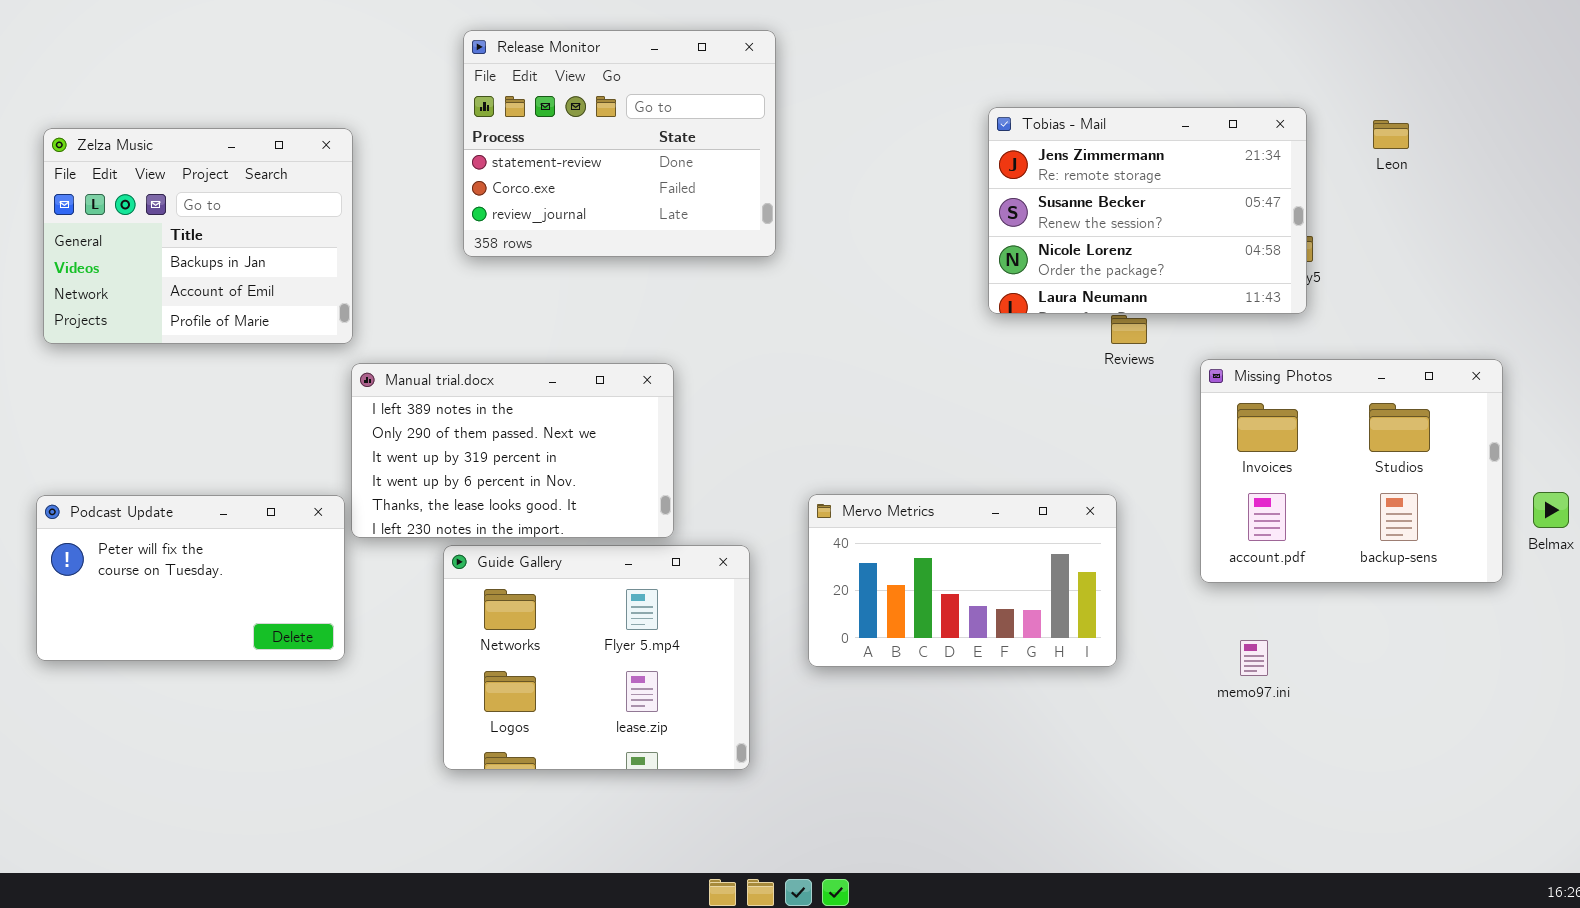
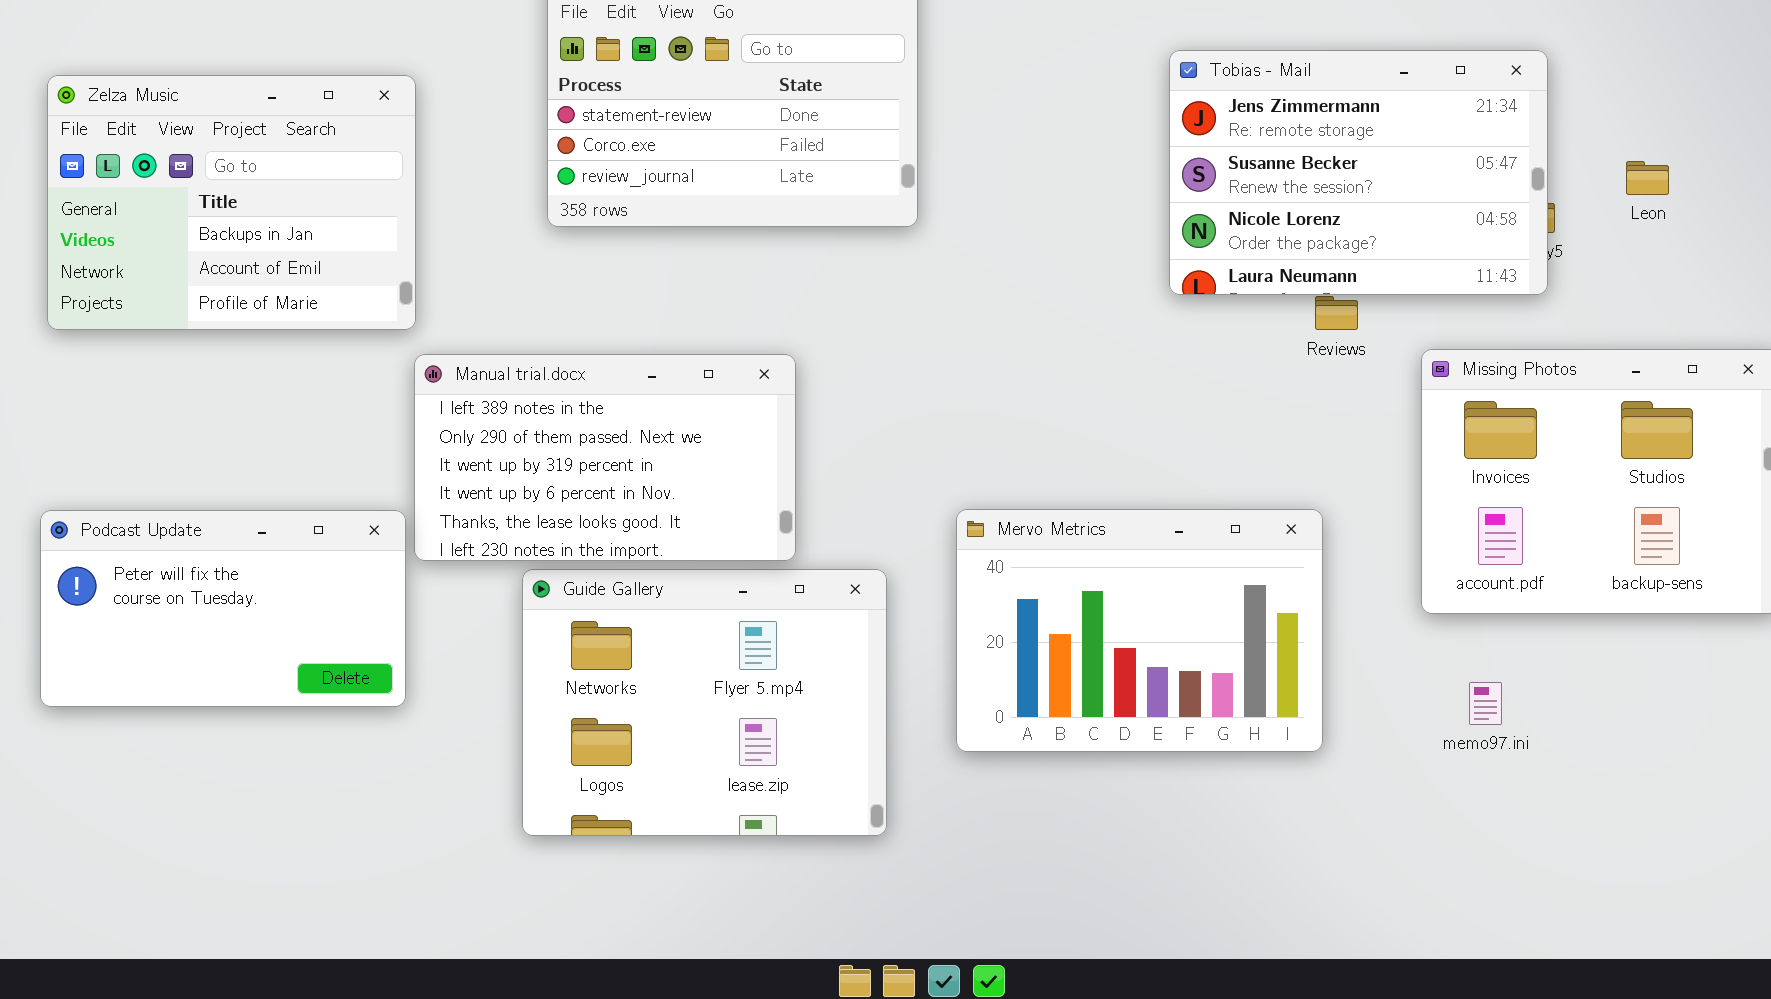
Leon: [1373,120,1409,149] -> [1626,161,1669,195], moved
Mervo Metrics: [808,494,1117,667] -> [956,509,1323,752], resized

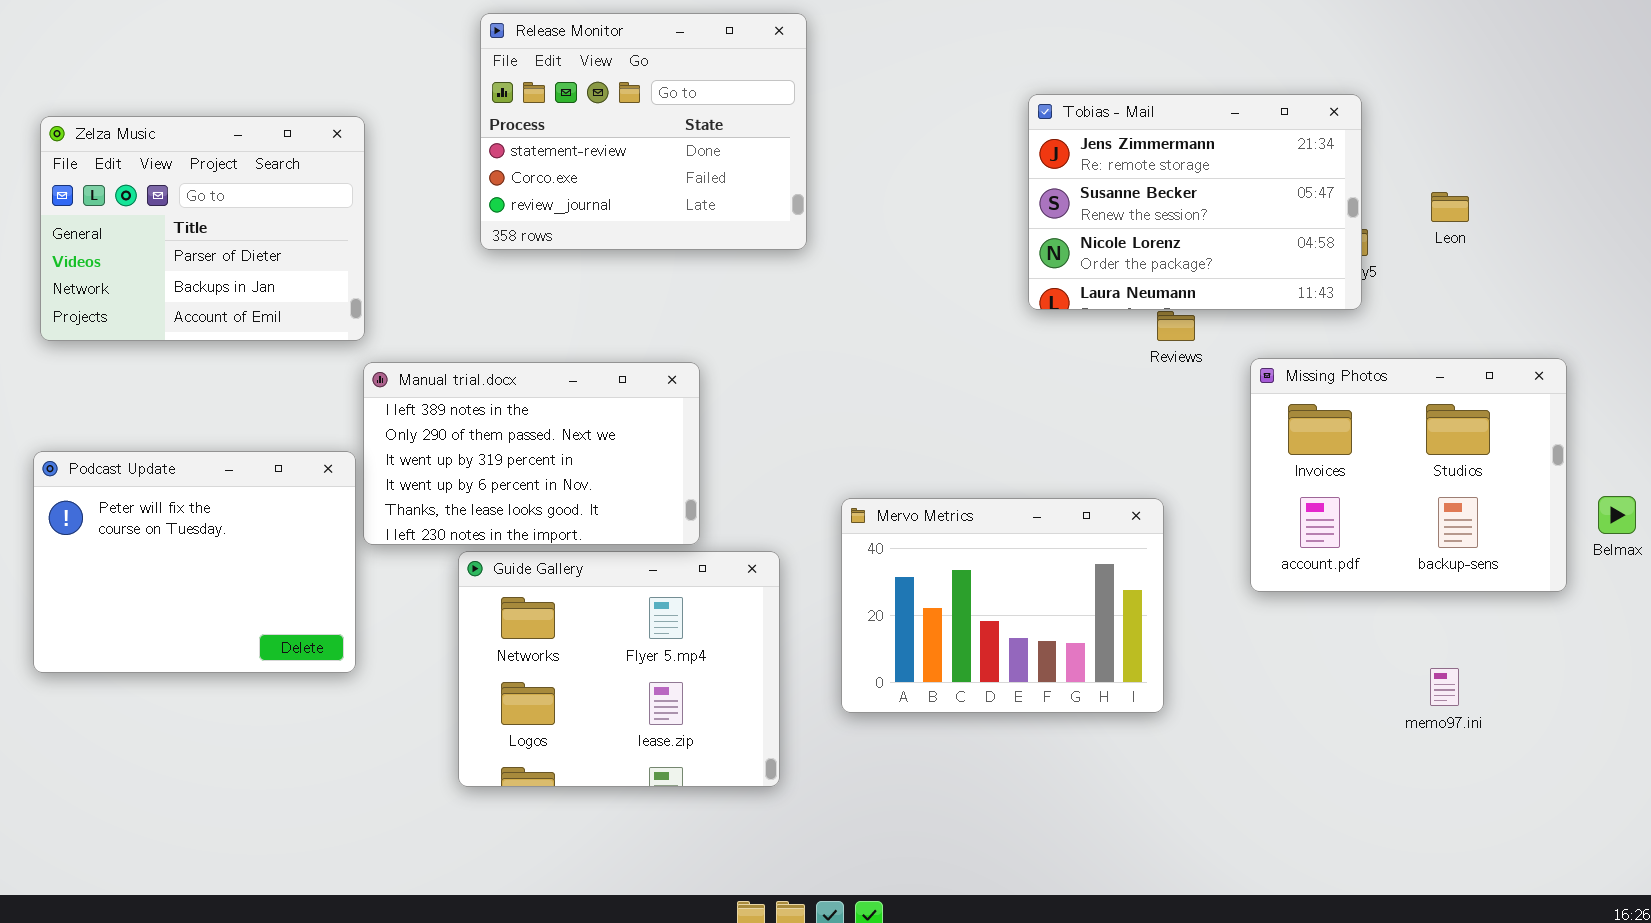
Zelza Music: [47,75,416,330] -> [40,116,365,341], scrolled up 1 row
Podcast Update: [40,510,406,707] -> [33,451,356,673], resized
memo97.ini: [1469,682,1502,725] -> [1430,668,1459,706], moved

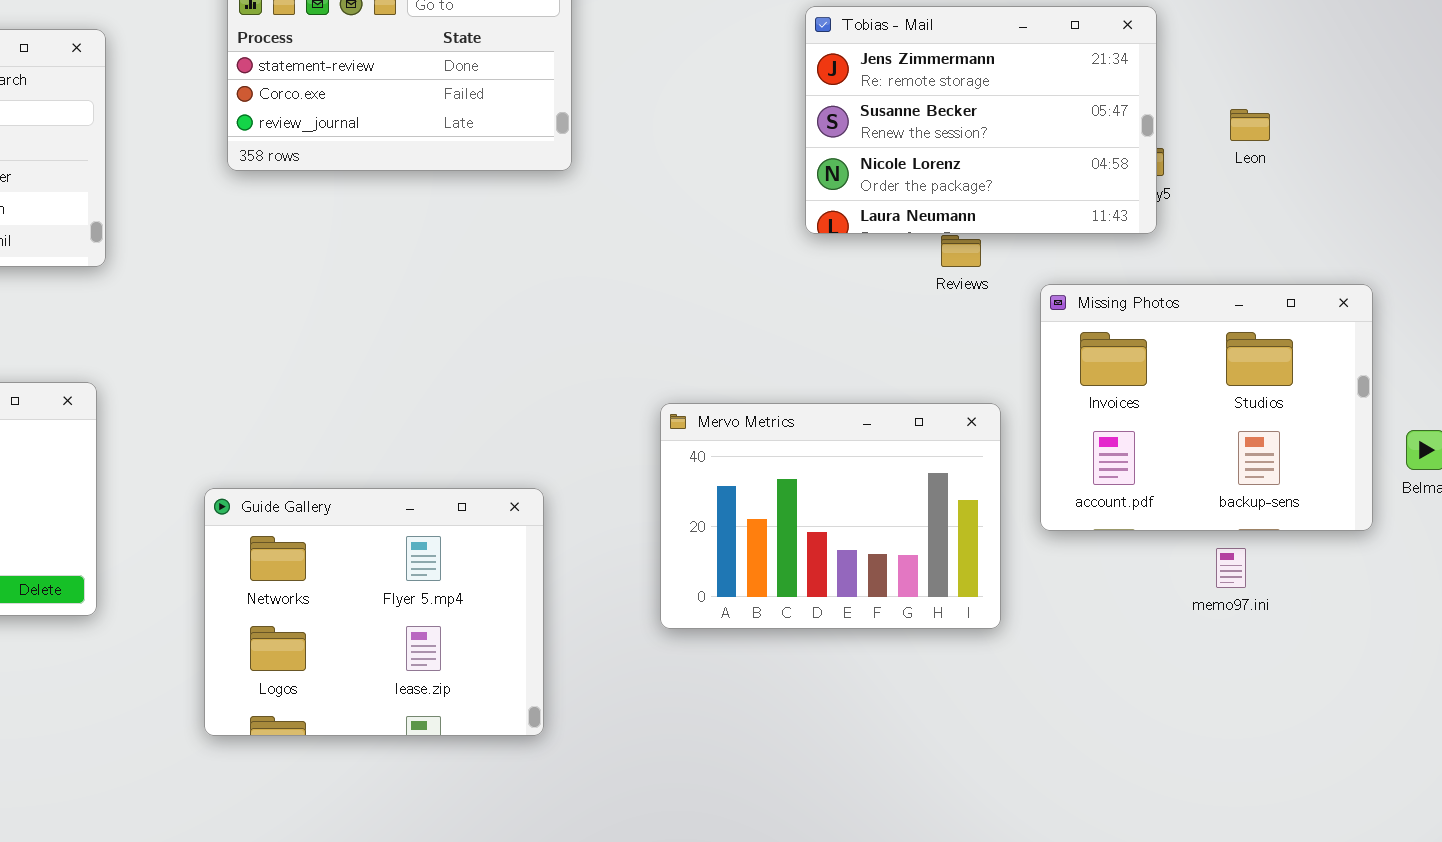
Manual trial.docx: [363,362,700,545] -> none, closed
Mervo Metrics: [841,498,1164,713] -> [660,403,1001,629], moved
memo97.ini: [1430,668,1459,706] -> [1216,548,1246,588], moved

